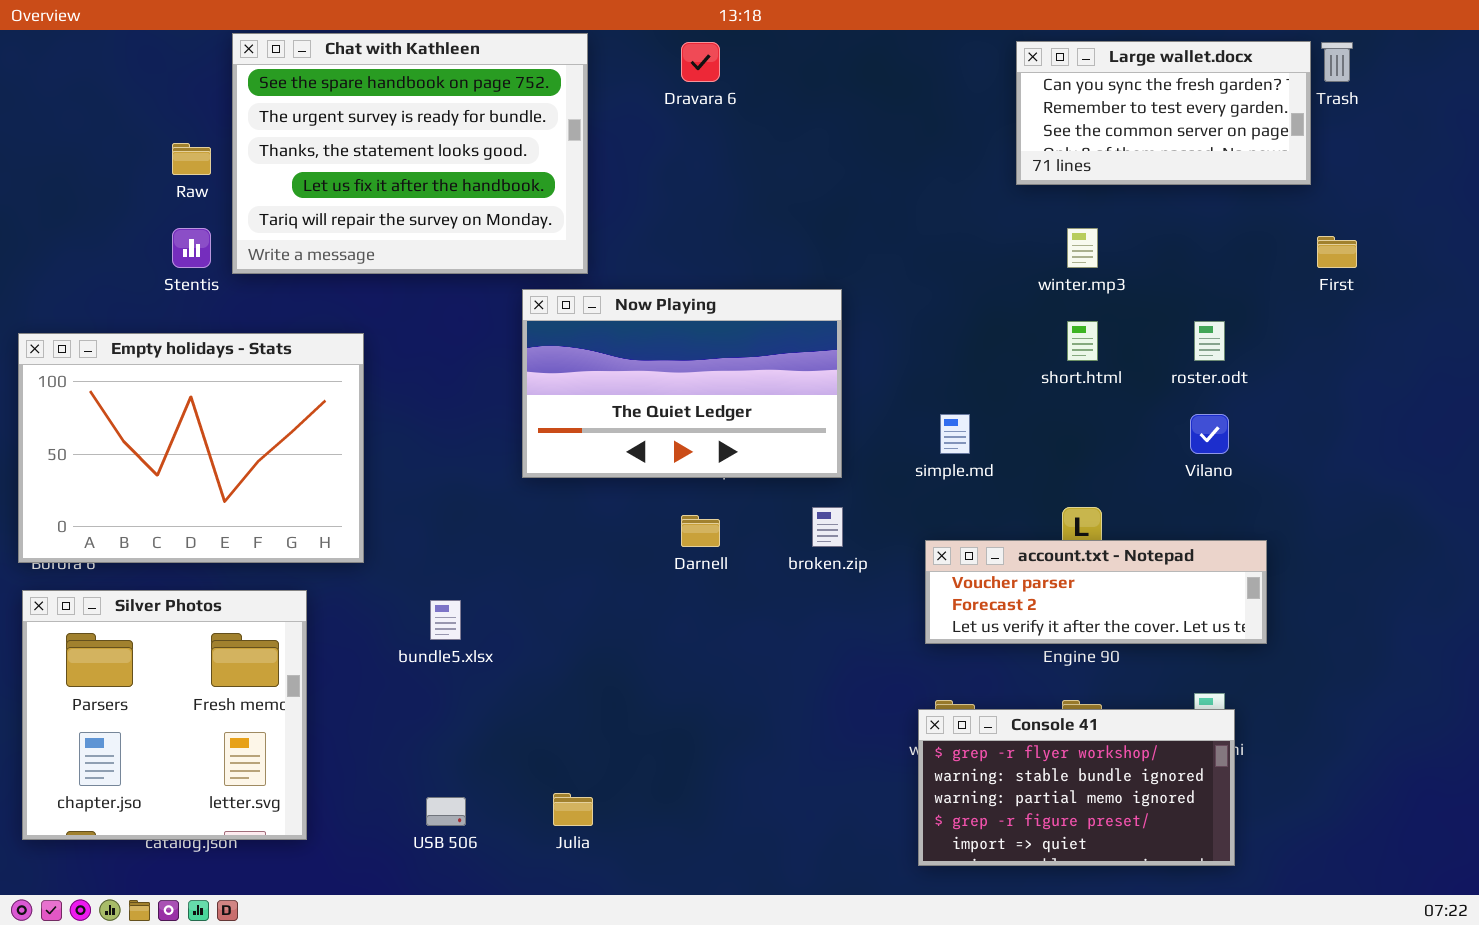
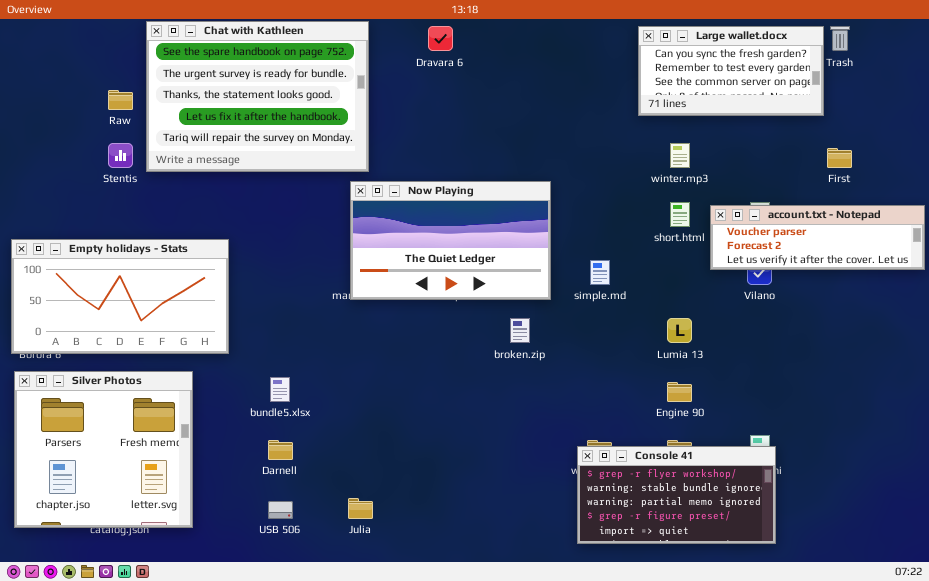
Now Playing: [522,289,842,478] -> [350,181,551,300], moved
Empty holidays - Stats: [18,333,364,563] -> [11,239,229,354], resized
Darnell: [681,515,720,547] -> [268,440,293,460], moved
account.txt - Notepad: [925,540,1267,644] -> [710,205,925,270], moved

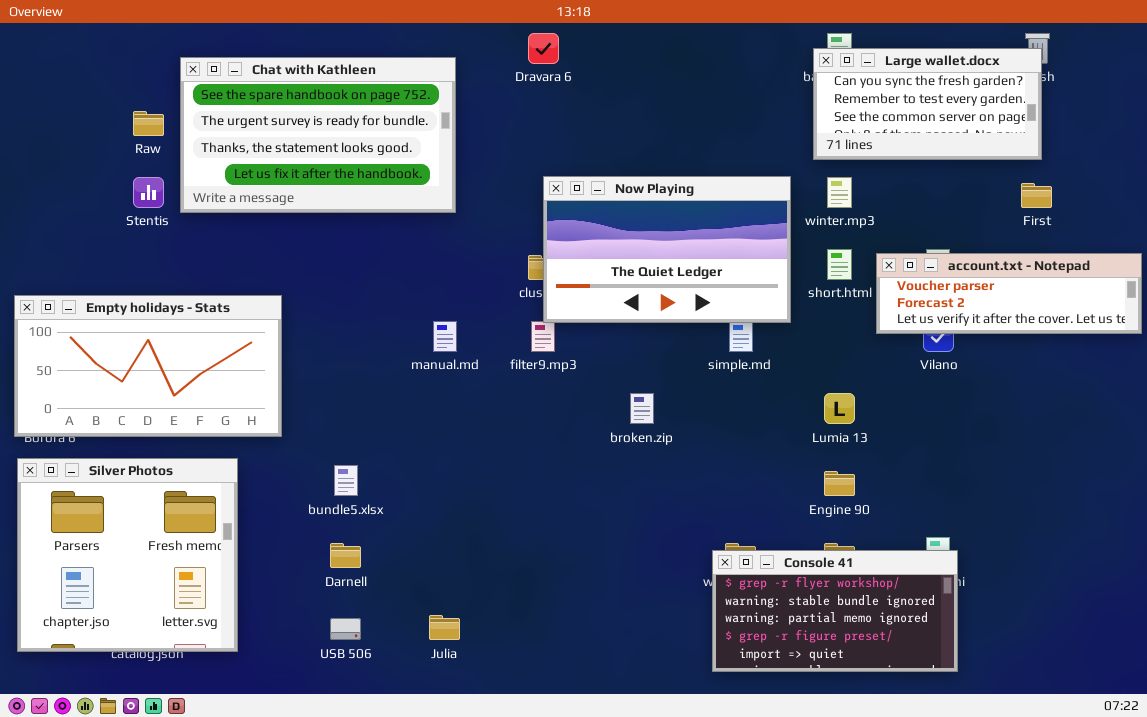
Chat with Kathleen: [146,21,369,172] -> [180,57,456,213], resized
Large wallet.docx: [638,26,824,116] -> [813,48,1042,160], moved
Now Playing: [350,181,551,300] -> [543,176,791,323], moved

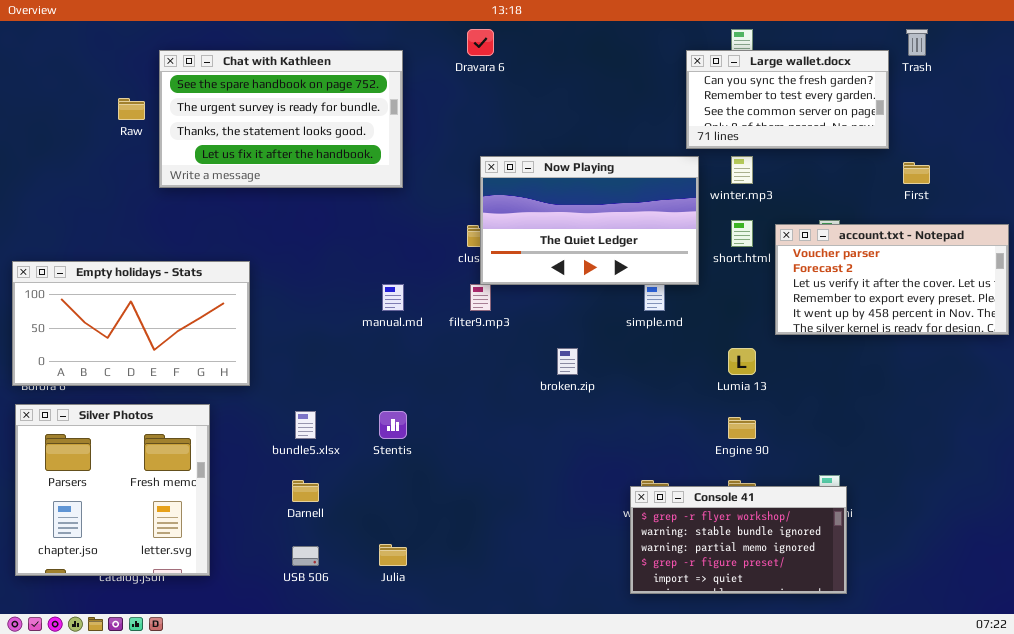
Large wallet.docx: [813,48,1042,160] -> [686,50,889,149], moved
Stentis: [133,177,164,208] -> [379,411,407,439], moved
account.txt - Notepad: [876,253,1142,334] -> [775,224,1009,335], resized

